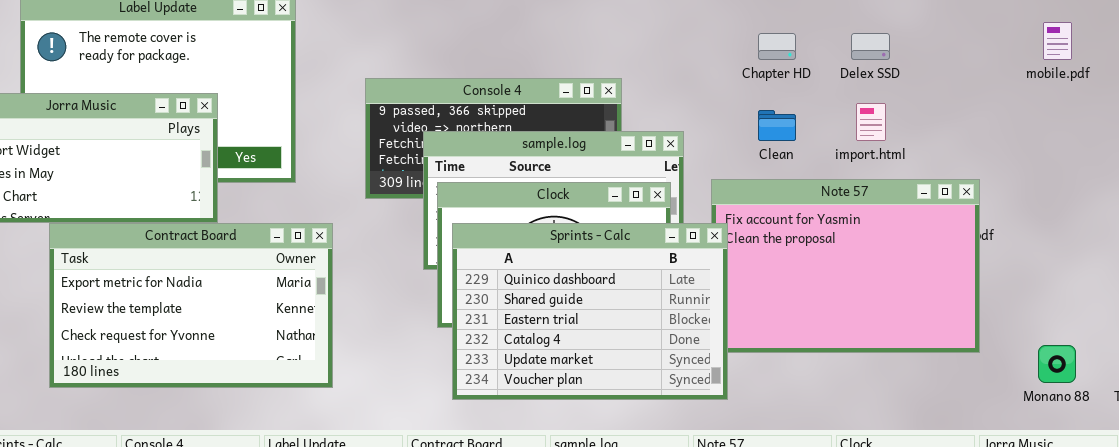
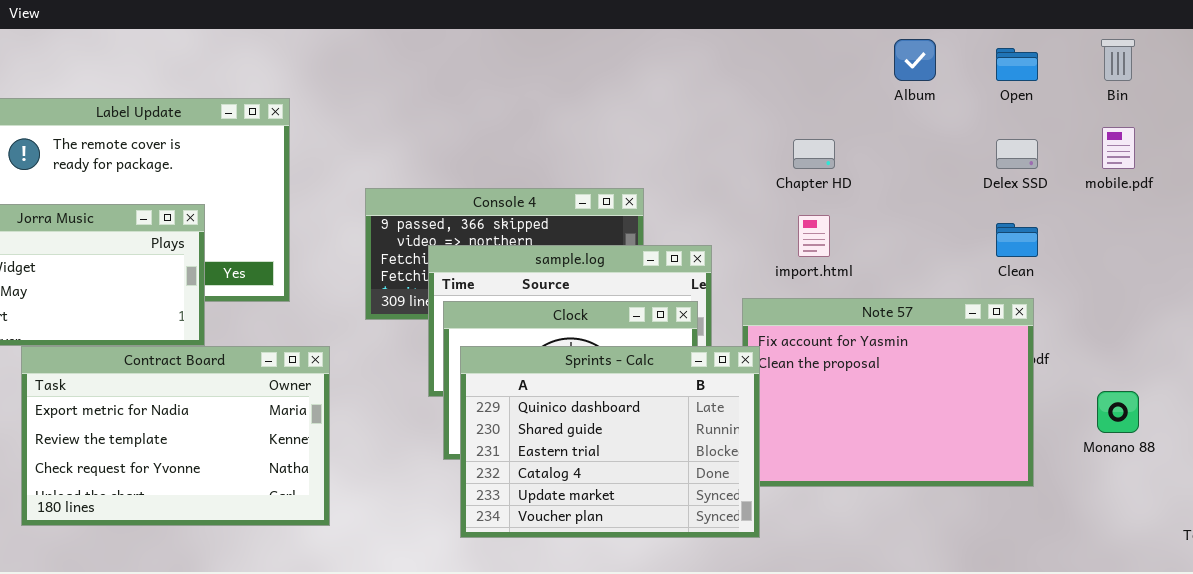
Delex SSD: [851,33,890,60] -> [996,139,1038,169], moved
import.html: [856,103,886,141] -> [798,215,830,257], moved
Clean: [758,110,796,141] -> [996,223,1038,257], moved
Monano 88: [1038,345,1076,383] -> [1097,391,1139,433], moved

